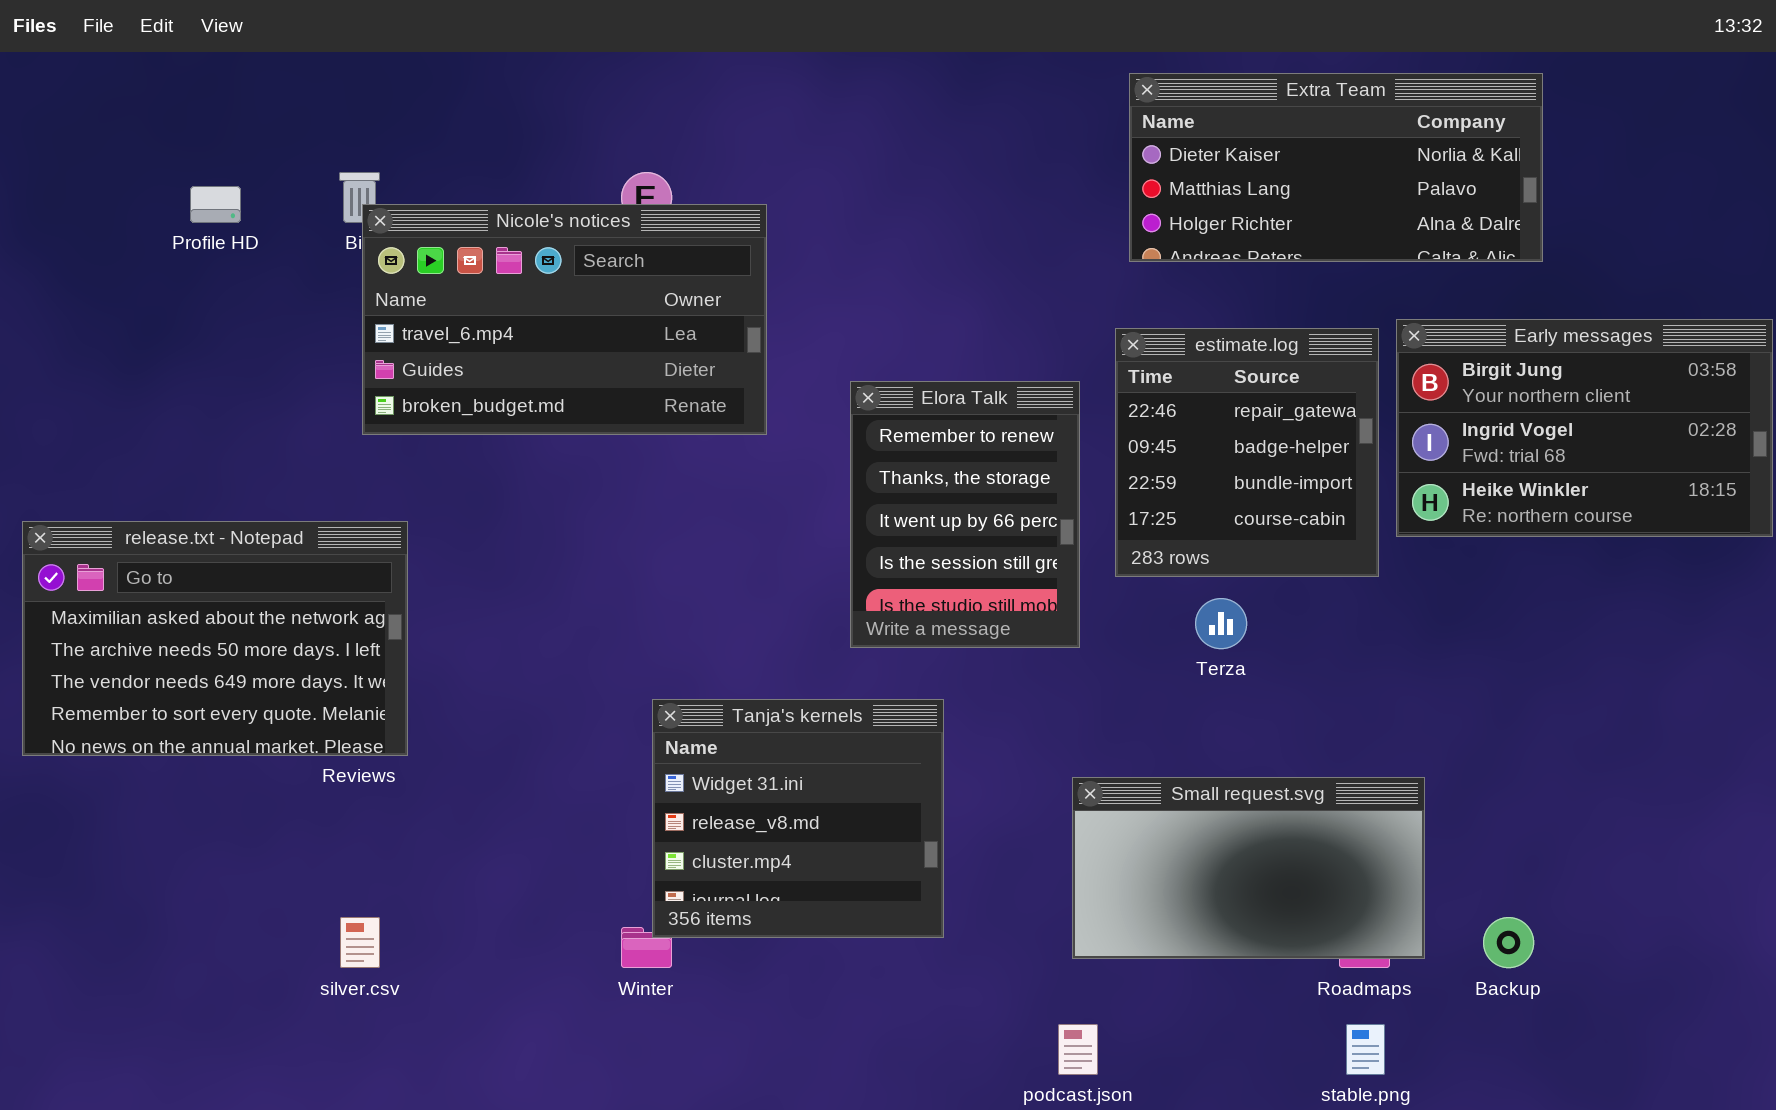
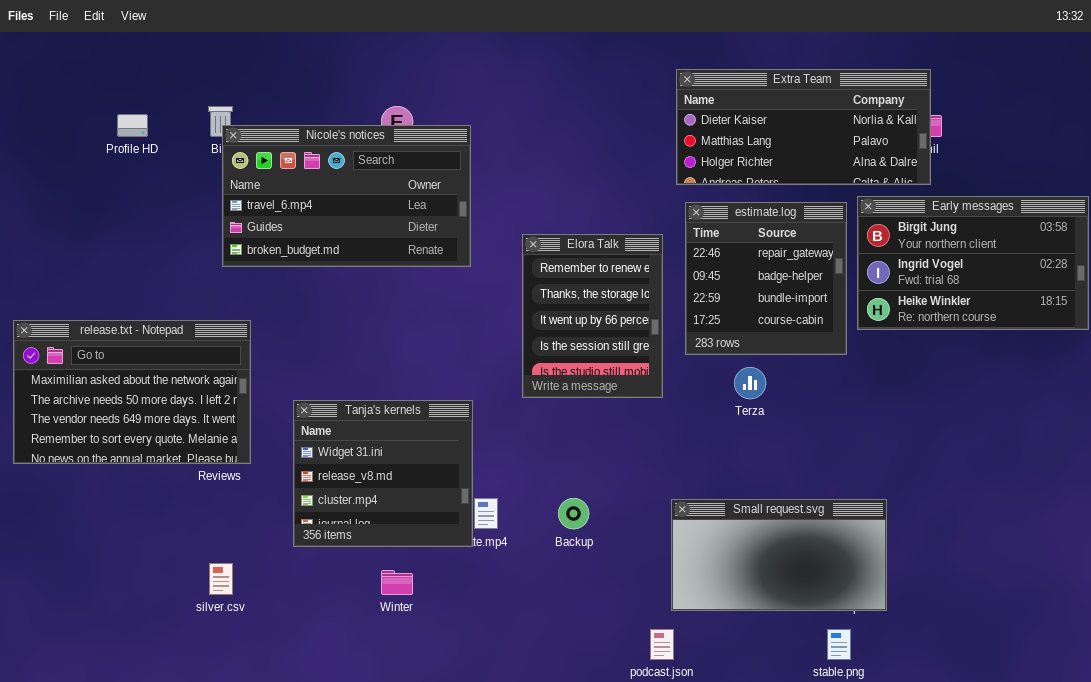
Extra Team: [1129,73,1543,262] -> [676,69,931,185], moved
Tanja's kernels: [652,699,944,938] -> [293,400,473,547], moved
Small request.svg: [1072,777,1425,959] -> [671,499,887,611], moved
Backup: [1483,917,1534,968] -> [558,498,589,529], moved

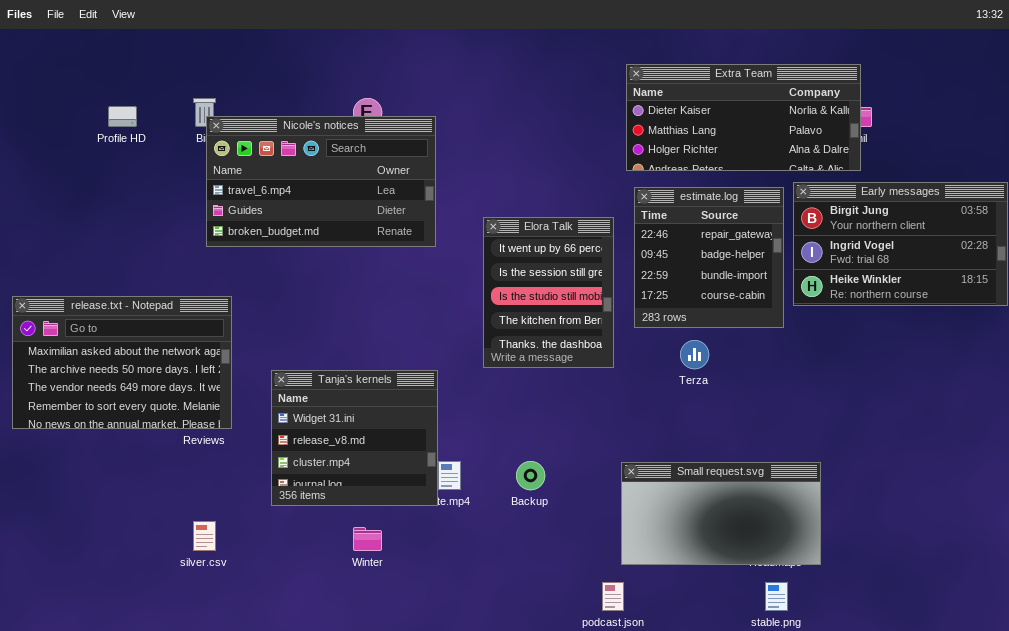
Elora Talk: [522,234,663,398] -> [483,217,614,368], scrolled down 2 rows

